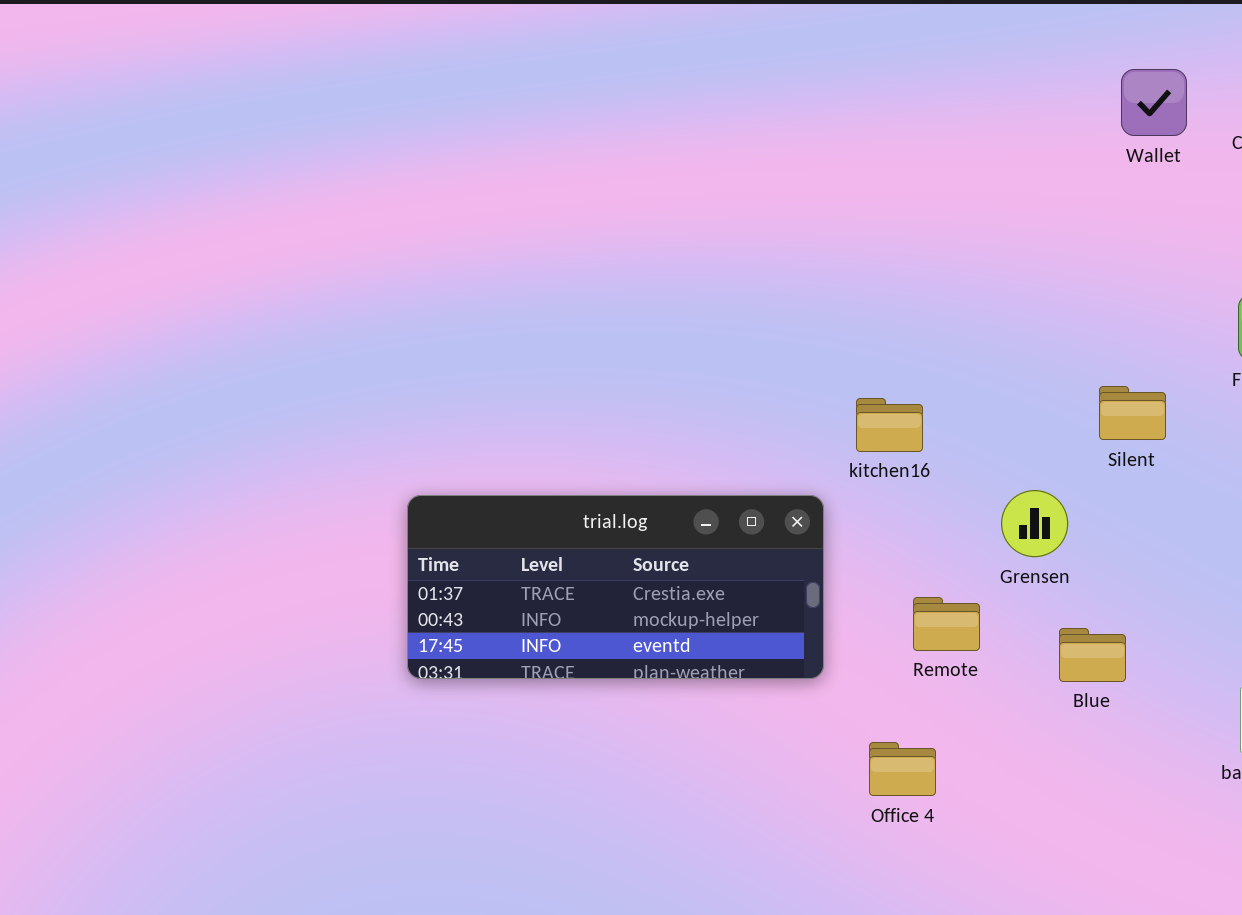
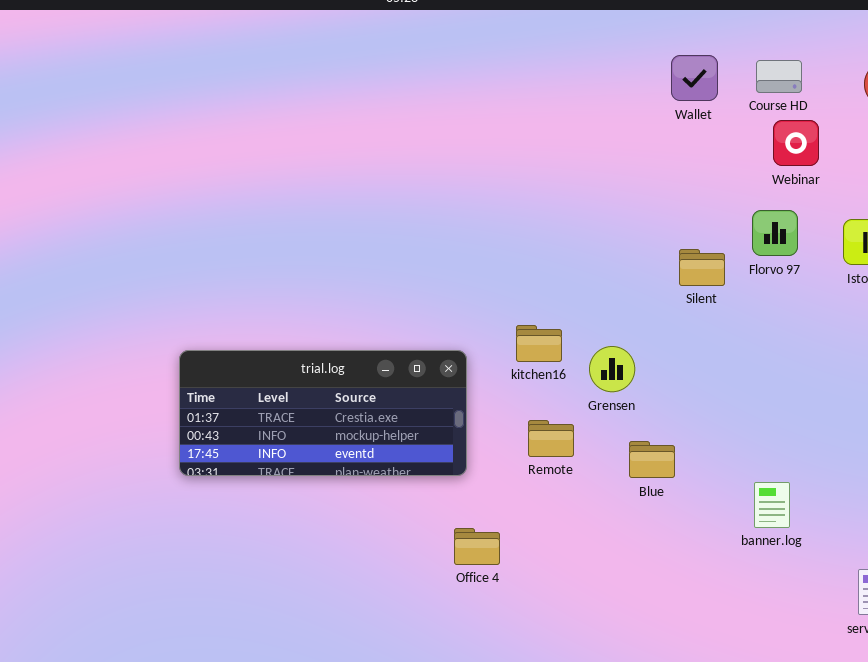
Silent: [1099,386,1166,440] -> [679,249,725,286], moved
kitchen16: [856,398,923,452] -> [516,325,562,362], moved
Office 4: [869,742,936,796] -> [454,528,500,565], moved

